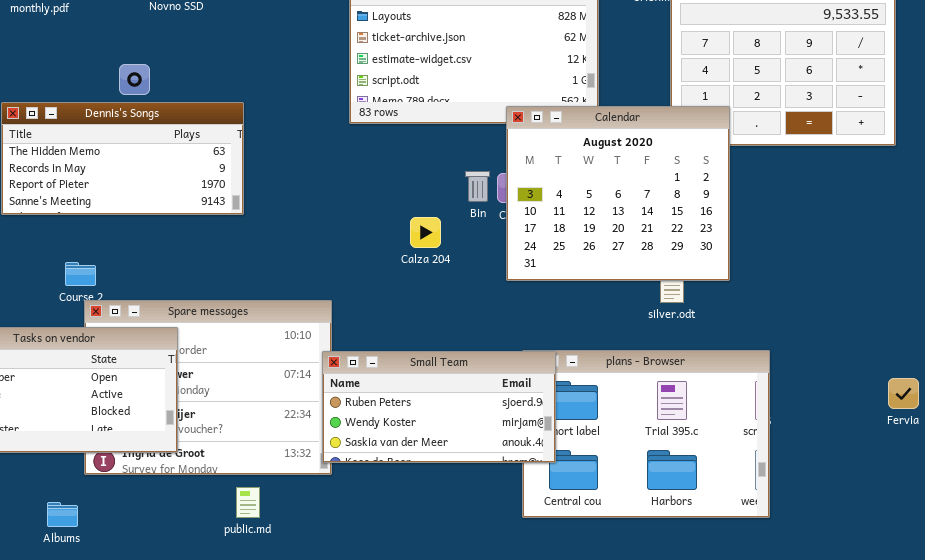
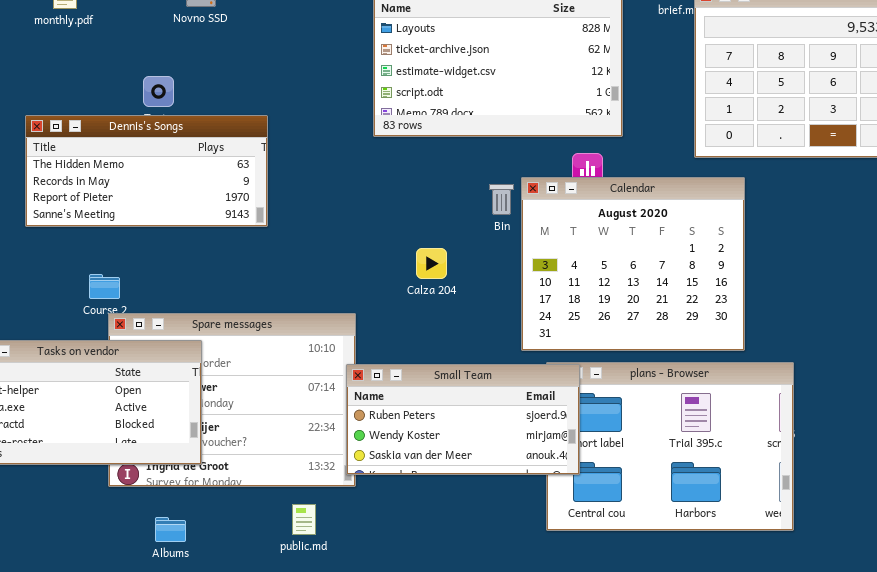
Calendar: [506,106,730,281] -> [521,177,745,351], moved
Calza 204: [410,217,441,248] -> [416,248,447,279], moved
public.md: [236,487,260,518] -> [292,504,316,535], moved
Albums: [47,502,78,527] -> [155,517,186,542], moved

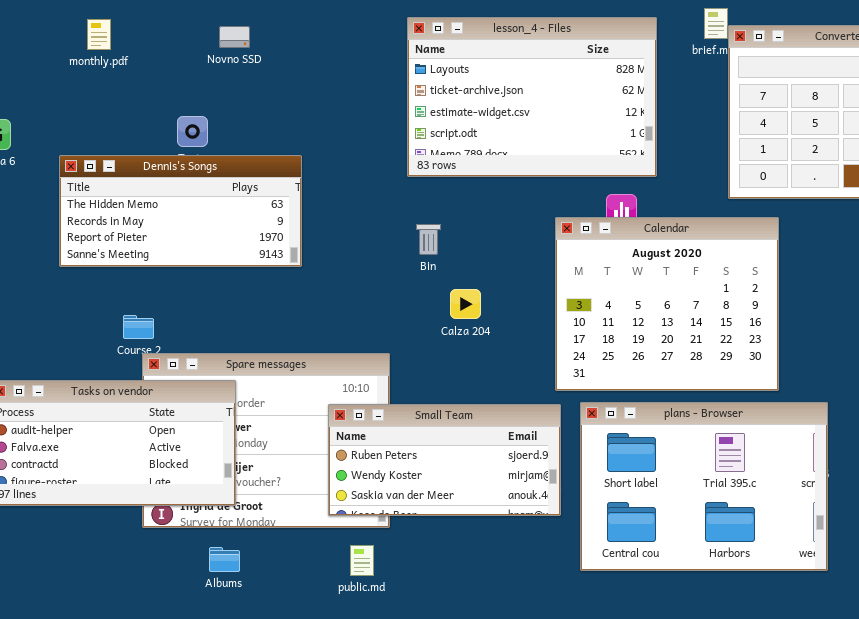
Bin: [489,184,514,215] -> [416,224,441,255], moved
Small Team: [346,364,580,475] -> [328,404,561,516], moved
public.md: [292,504,316,535] -> [350,545,374,576], moved
Albums: [155,517,186,542] -> [209,547,240,572], moved

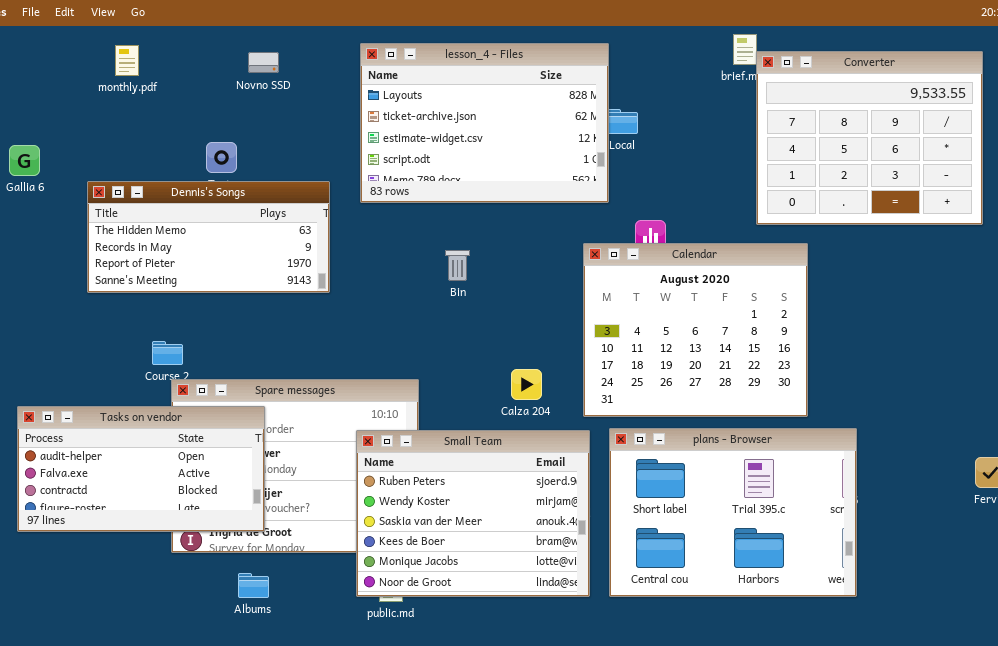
lesson_4 - Files: [407,17,657,177] -> [360,43,609,203], moved
Calza 204: [450,289,481,319] -> [511,369,542,400], moved
Small Team: [328,404,561,516] -> [356,430,590,597], resized

